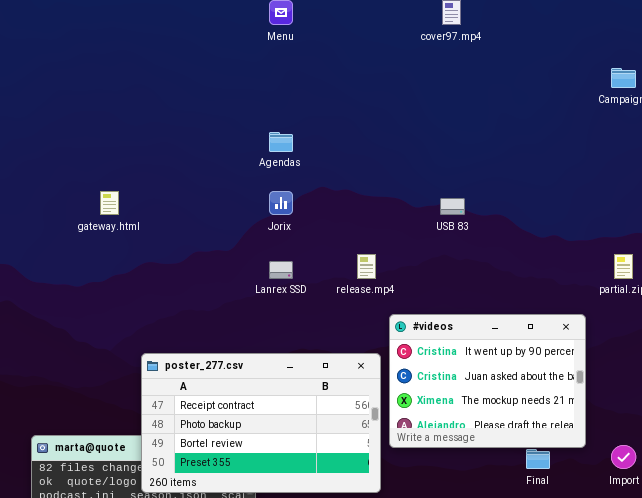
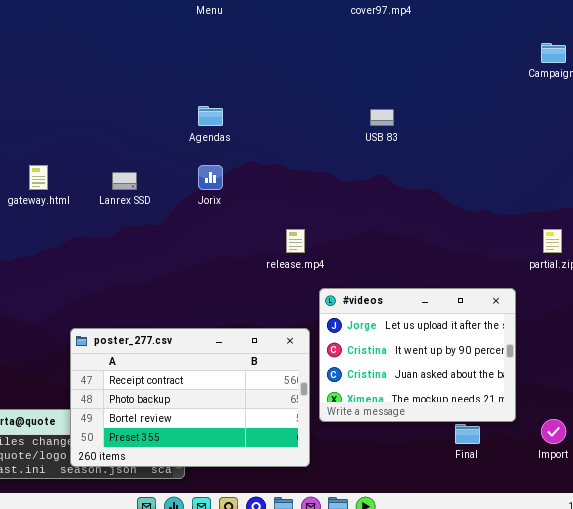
USB 83: [440,198,465,215] -> [370,109,394,126], moved
Lanrex SSD: [269,261,293,279] -> [112,172,137,190], moved
#videos: [389,314,586,448] -> [319,288,516,422], scrolled up 1 row

